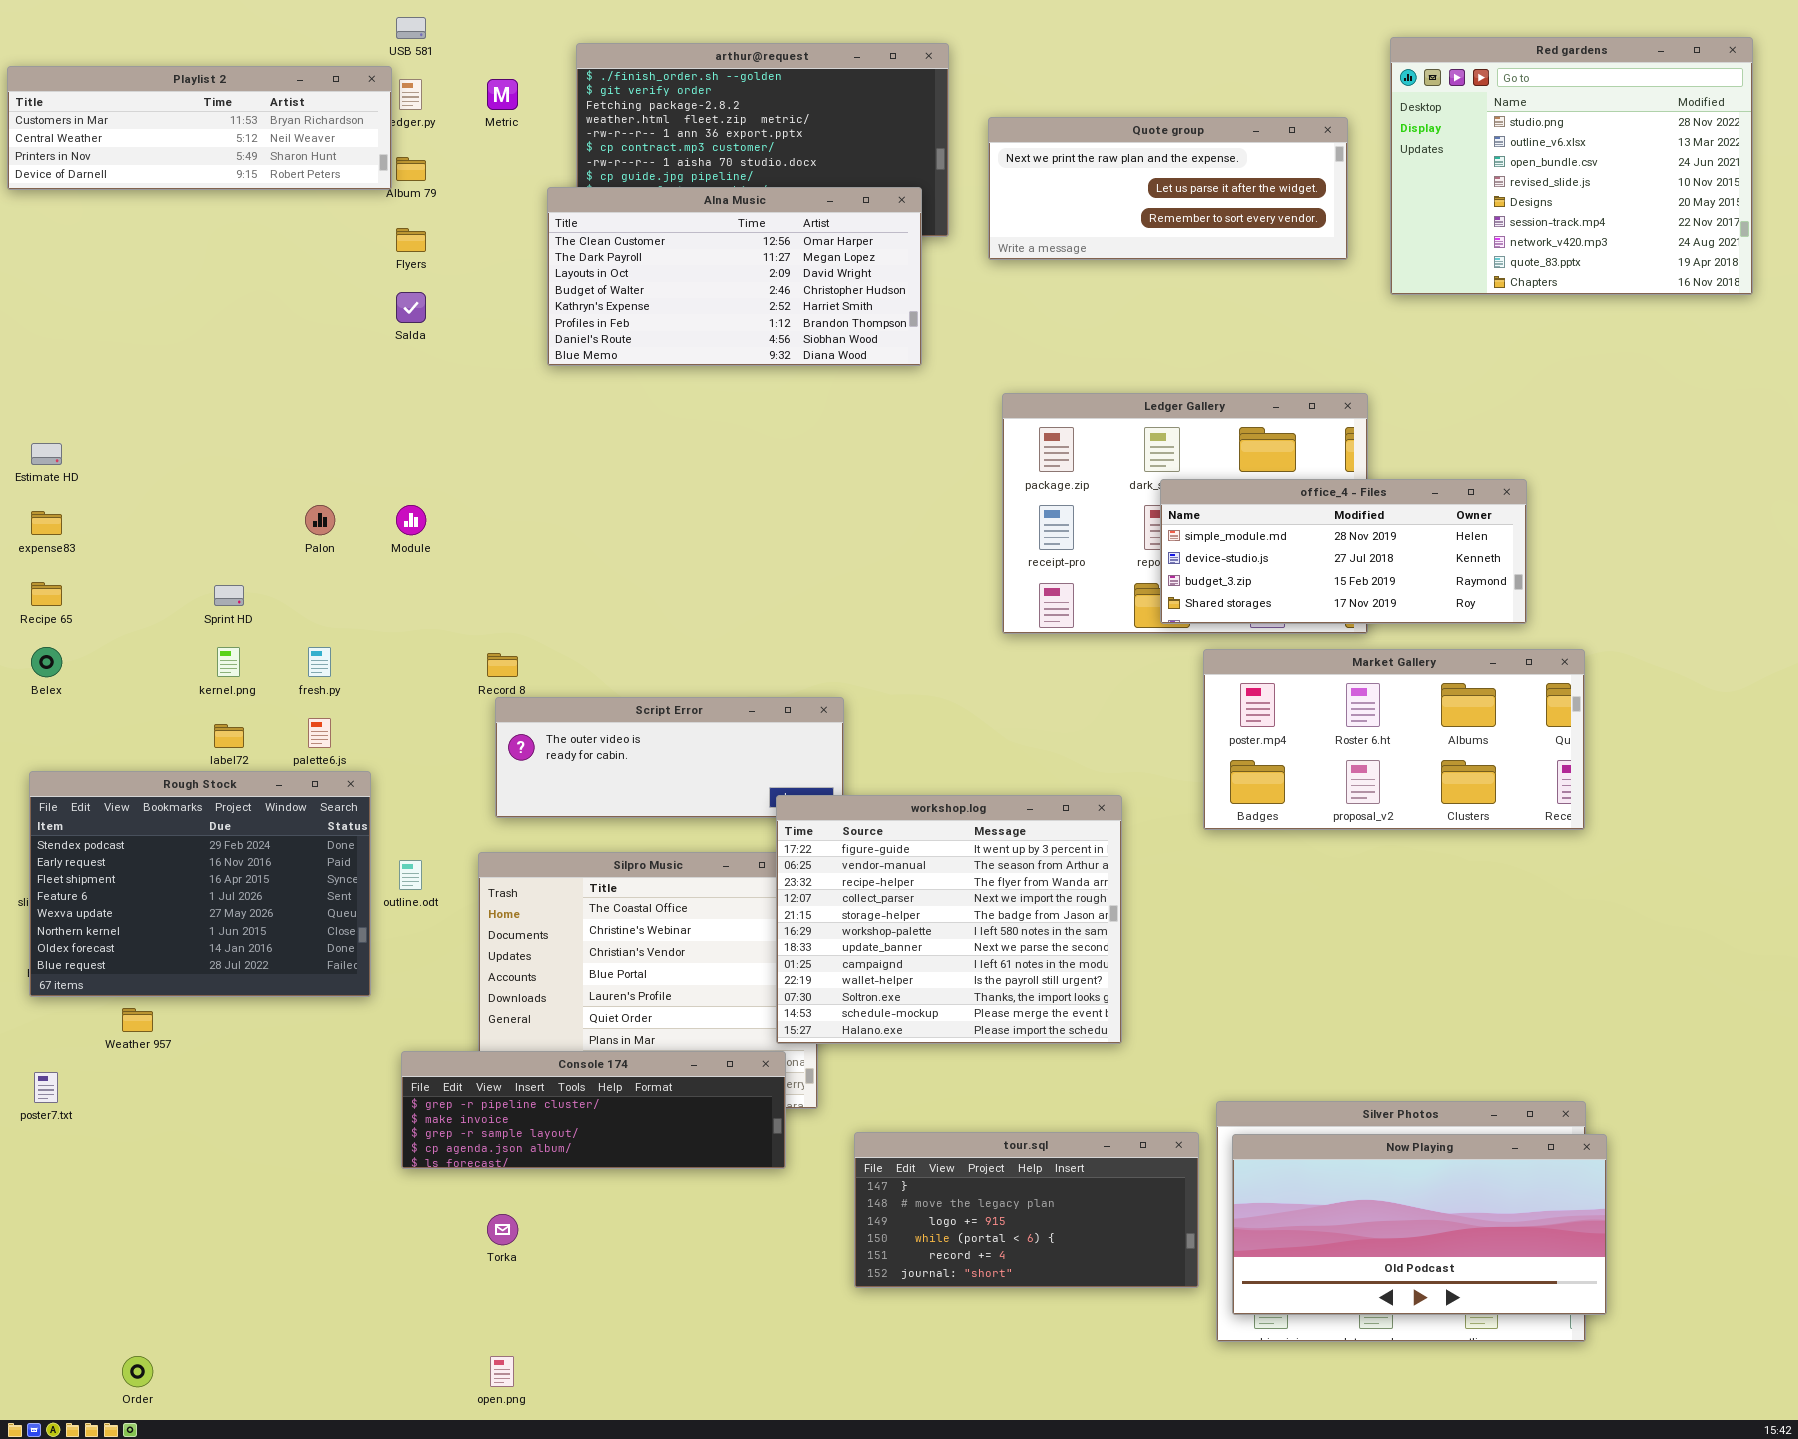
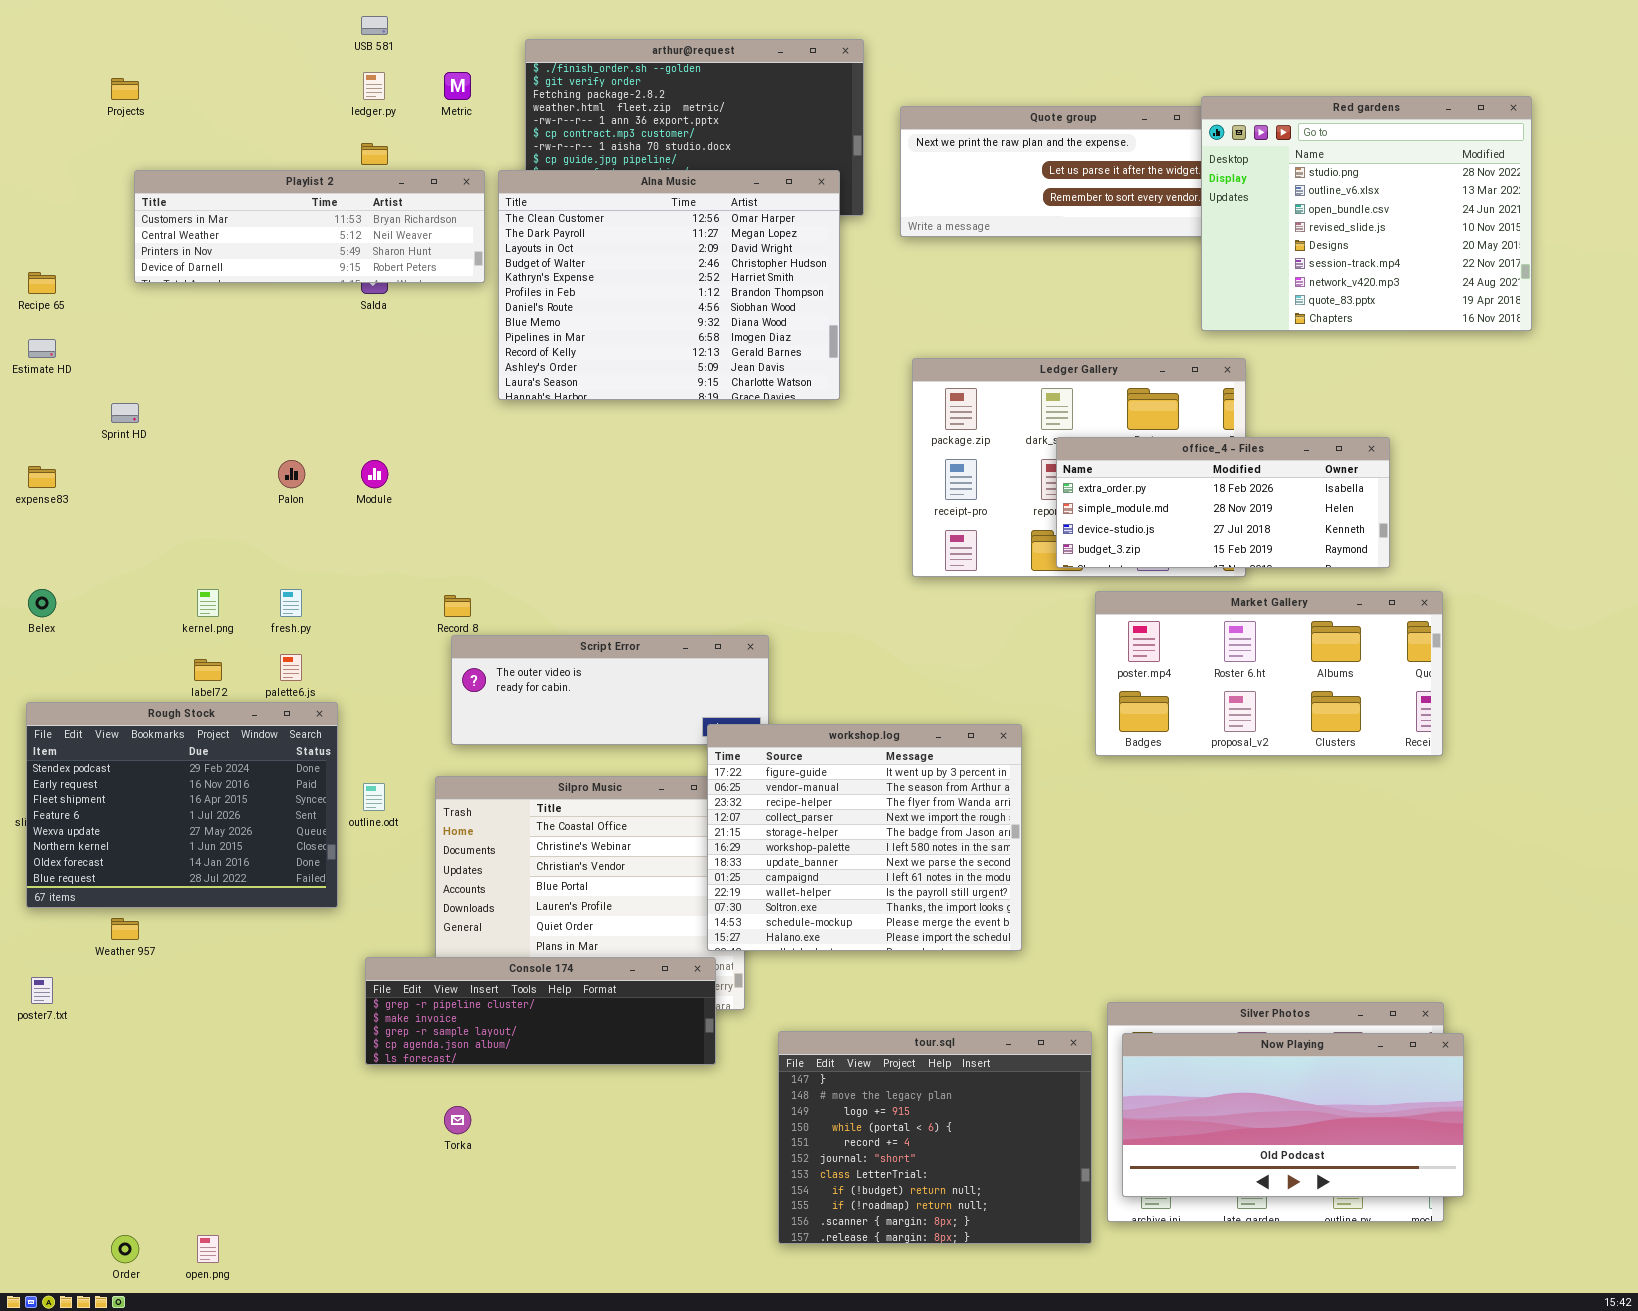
Red gardens: [1390,37,1753,295] -> [1201,96,1532,331], moved
Playlist 2: [7,66,392,190] -> [134,170,485,283], moved
Alna Music: [547,187,922,366] -> [498,170,840,400], resized
Estimate HD: [31,443,62,465] -> [28,339,56,358], moved
office_4 - Files: [1160,479,1527,624] -> [1056,437,1390,568], scrolled up 1 row
Recipe 65: [31,582,62,606] -> [28,272,56,294], moved
Sprint HD: [214,585,244,606] -> [111,403,139,423], moved
tour.sql: [854,1132,1199,1288] -> [778,1031,1092,1244], resized
open.png: [490,1356,514,1387] -> [197,1235,219,1263], moved

